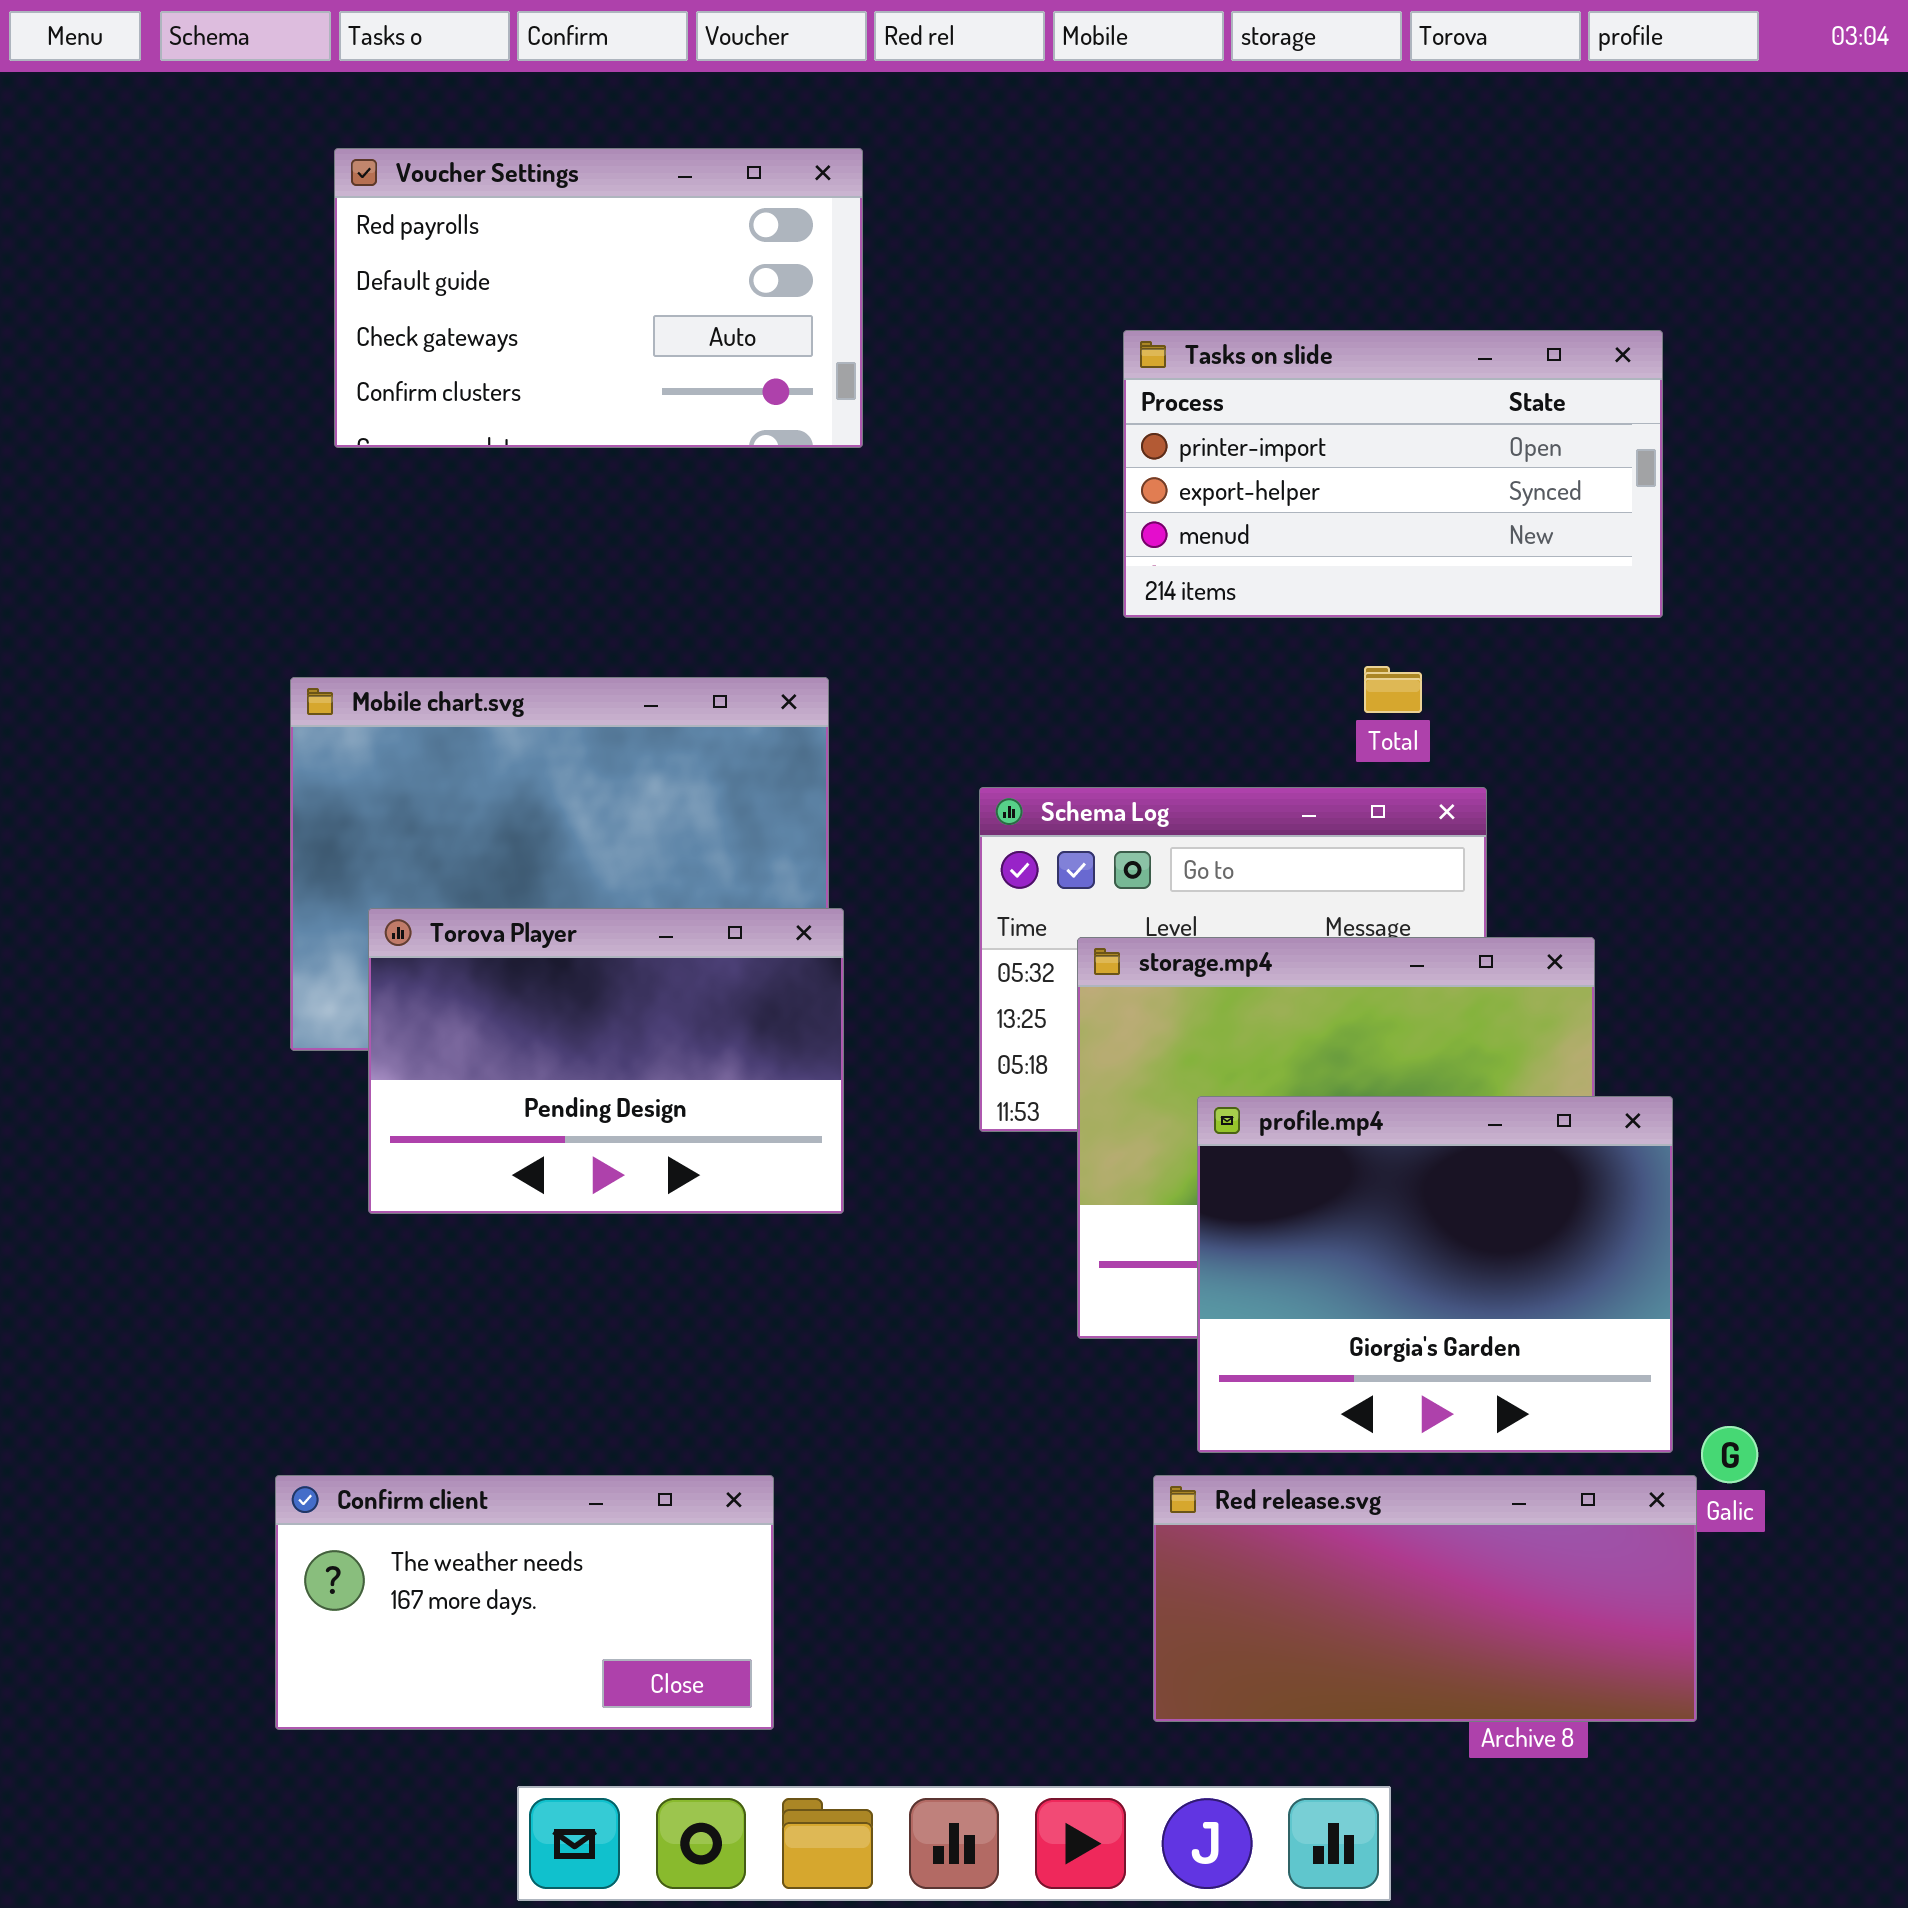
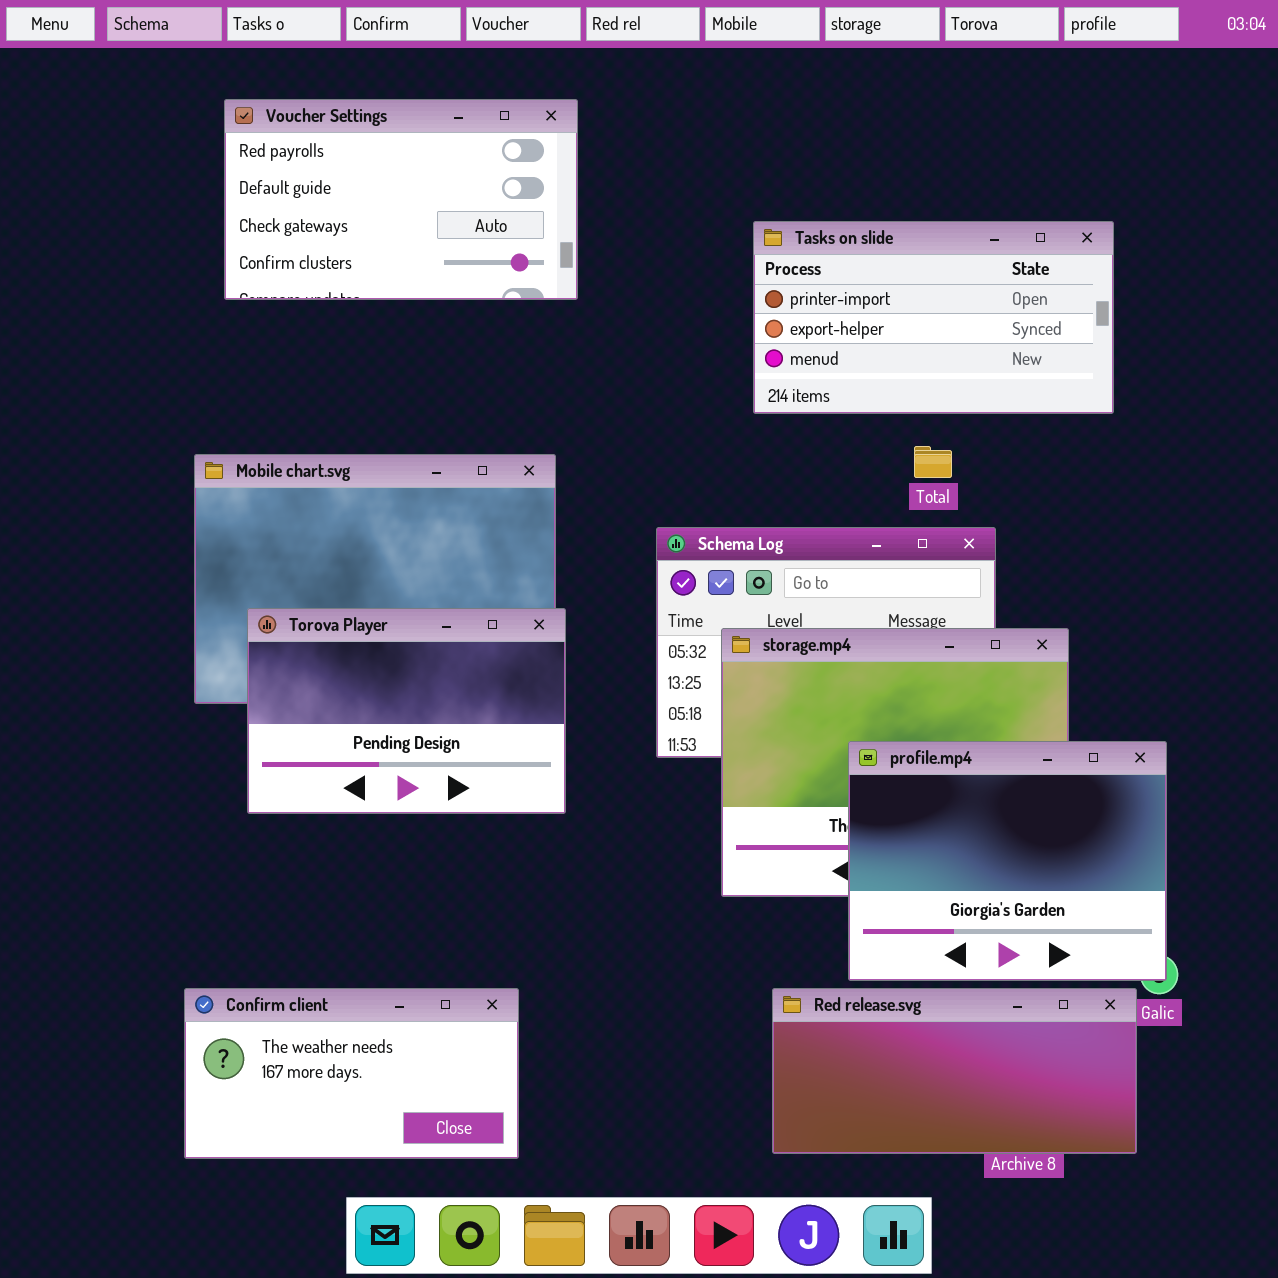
profile.mp4: [1197,1096,1673,1453] -> [848,741,1167,981], moved

